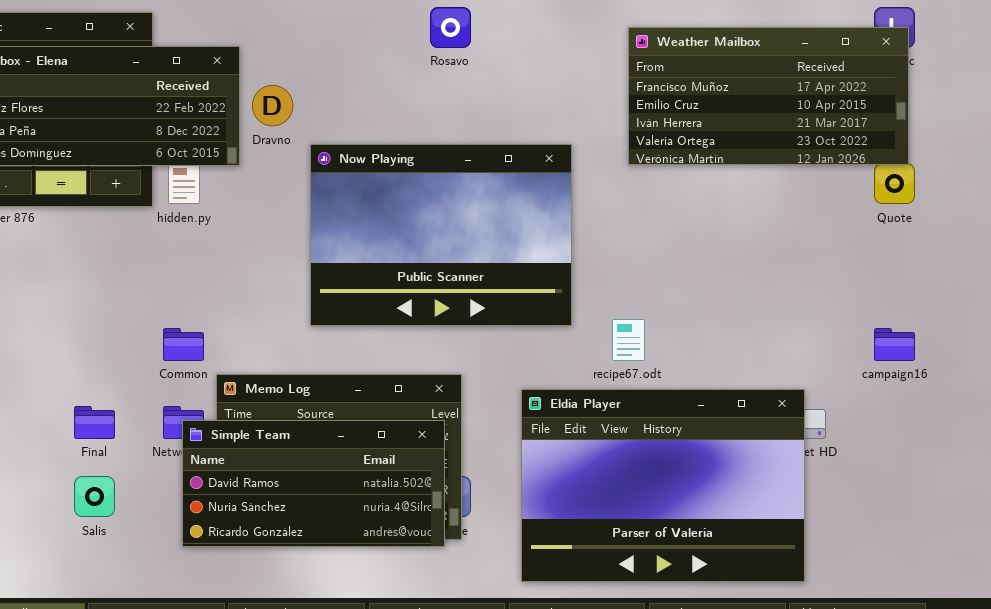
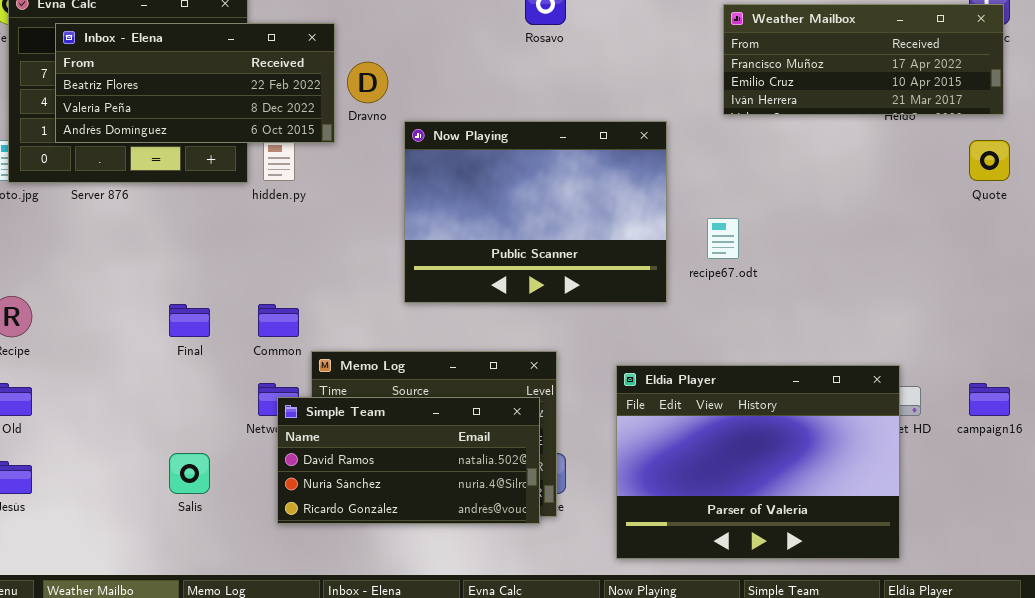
Weather Mailbox: [628,27,909,165] -> [723,4,1004,115], resized
recipe67.odt: [612,319,645,361] -> [707,218,739,259], moved
campaign16: [874,328,915,361] -> [969,383,1010,416], moved
Final: [74,406,115,439] -> [169,304,210,337], moved

